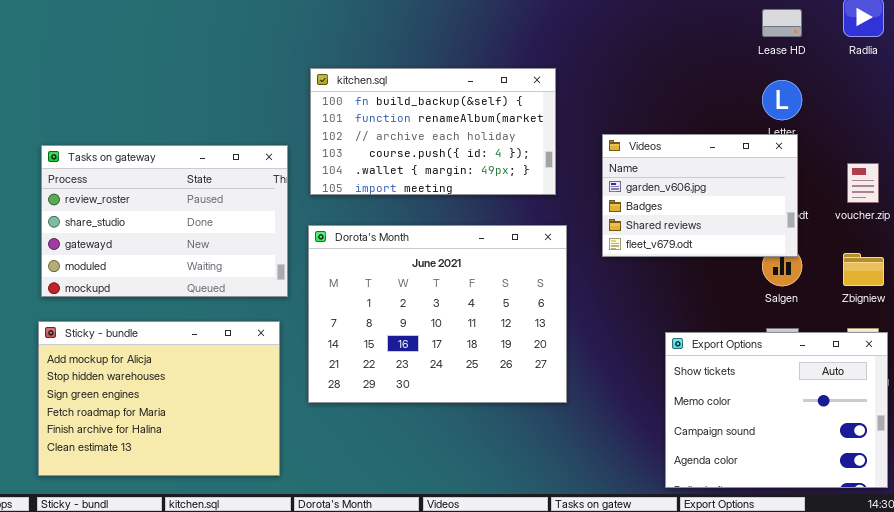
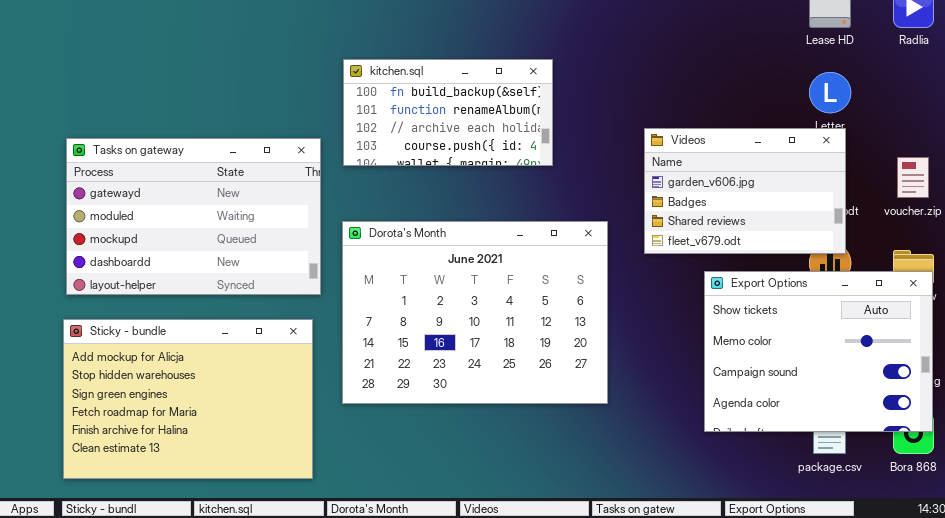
kitchen.sql: [310,68,556,195] -> [343,59,553,166], resized
Tasks on gateway: [41,145,288,297] -> [66,138,321,295], scrolled down 2 rows
Export Options: [665,332,888,488] -> [704,271,933,432], moved

